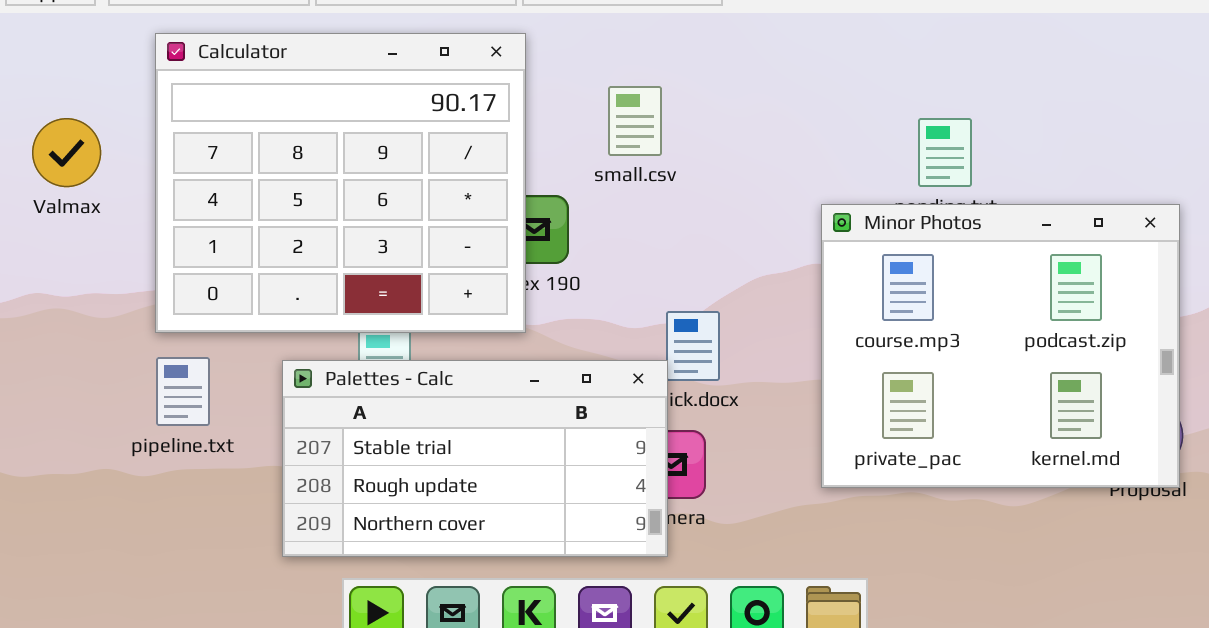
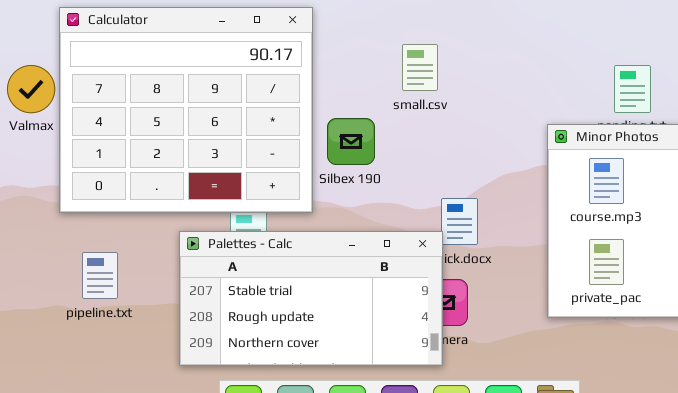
Calculator: [155,33,526,333] -> [59,7,313,213], moved
pipeline.txt: [156,357,210,426] -> [82,252,118,299], moved

